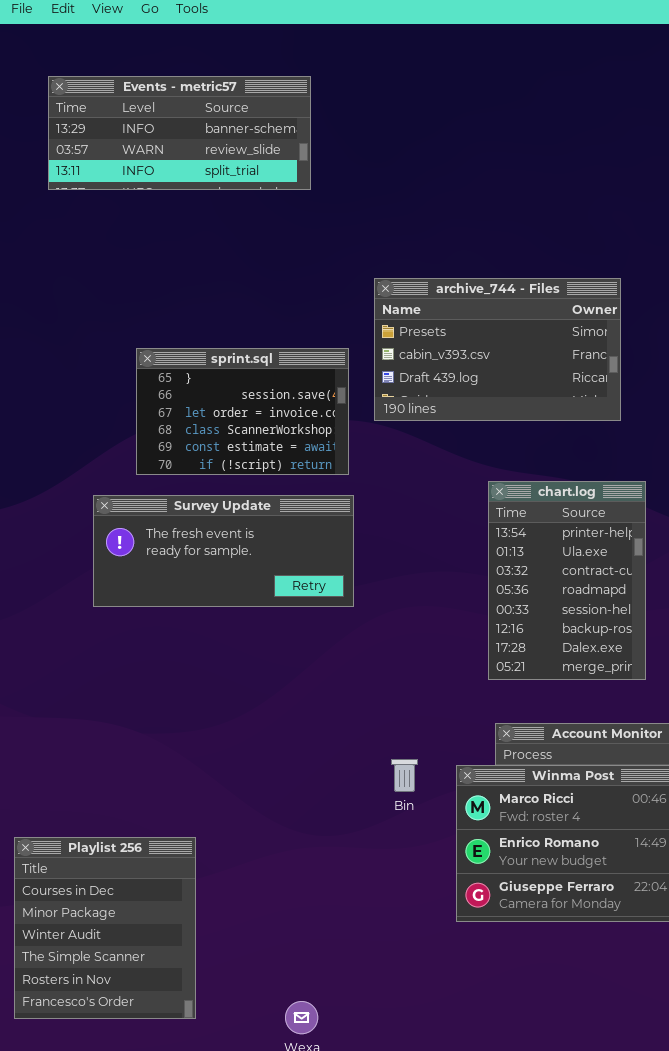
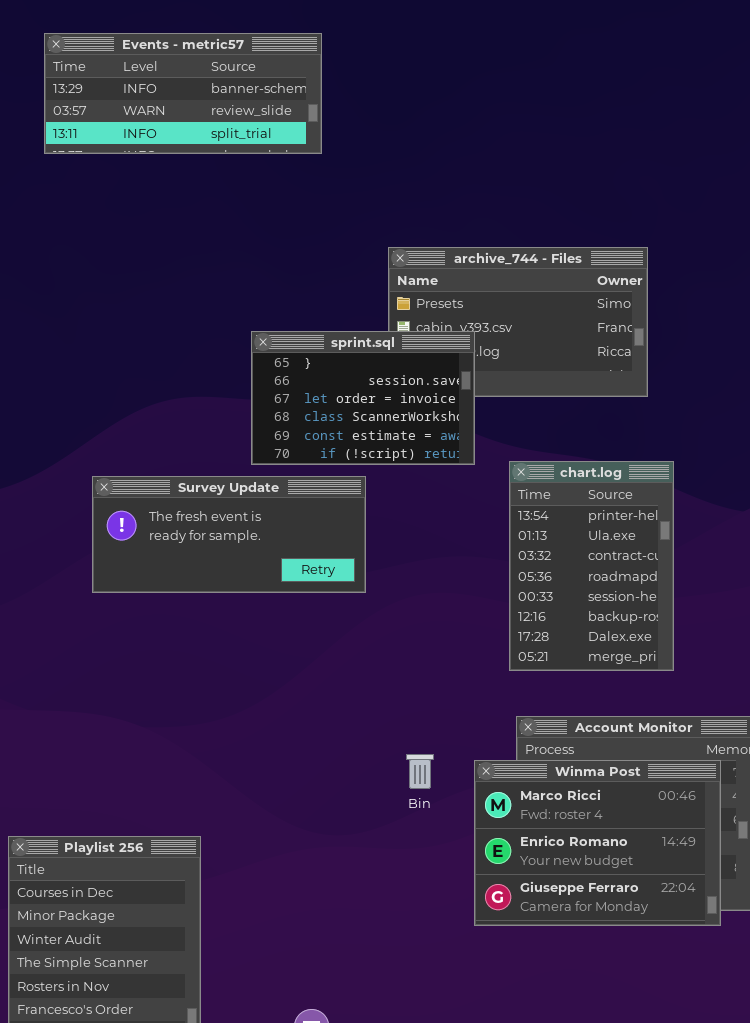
sprint.sql: [136,348,349,475] -> [251,331,475,465], moved

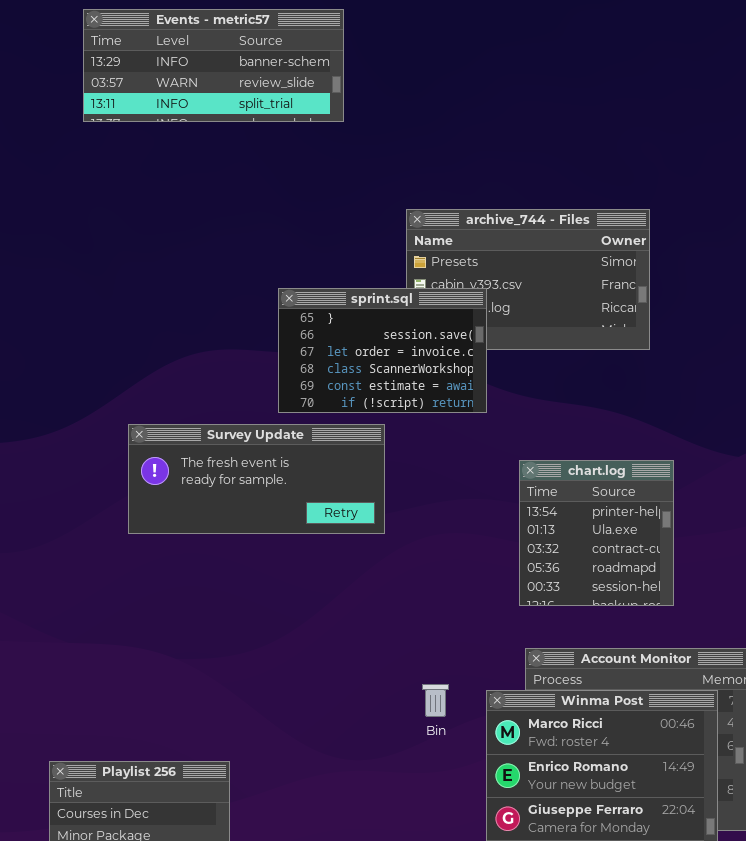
chart.log: [509,461,674,671] -> [519,460,674,606], resized

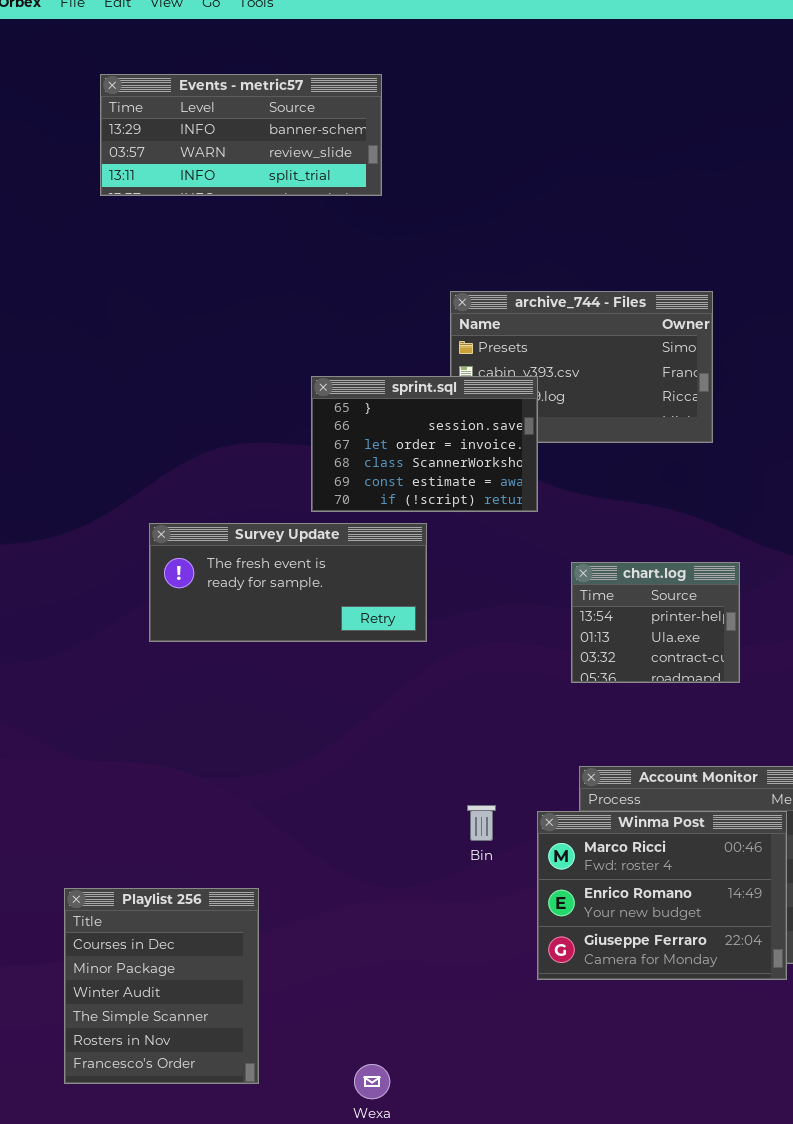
chart.log: [519,460,674,606] -> [571,562,740,683], resized

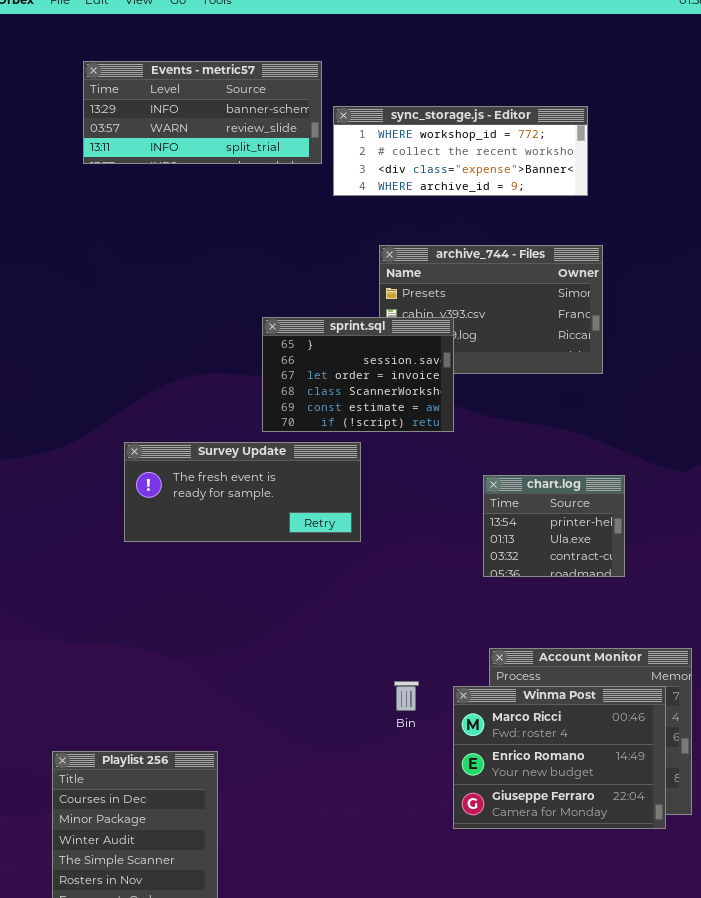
sync_storage.js - Editor: none -> [333,106,588,196], opened

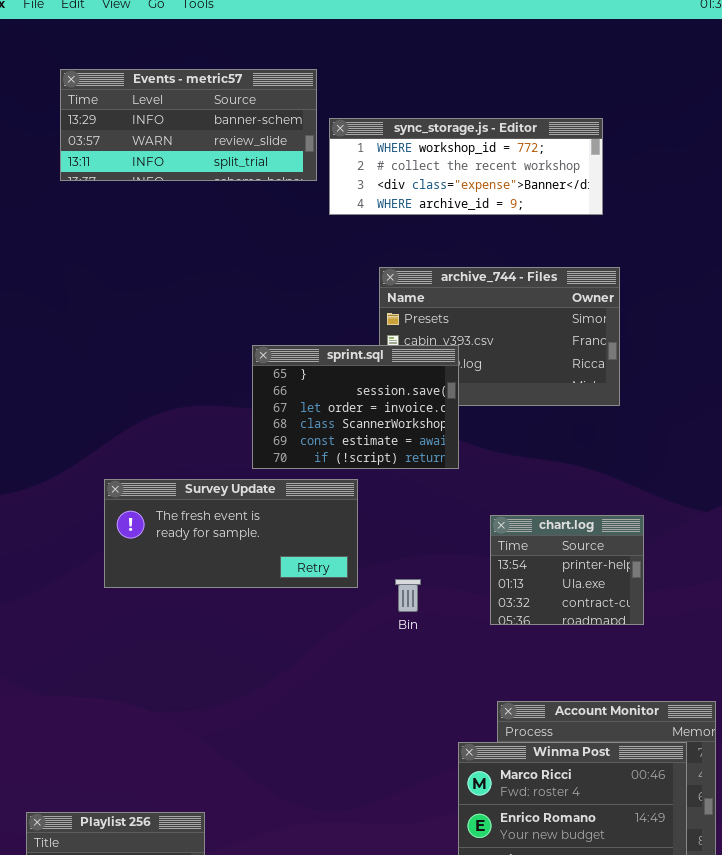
Bin: [394,681,419,711] -> [395,579,421,612], moved

